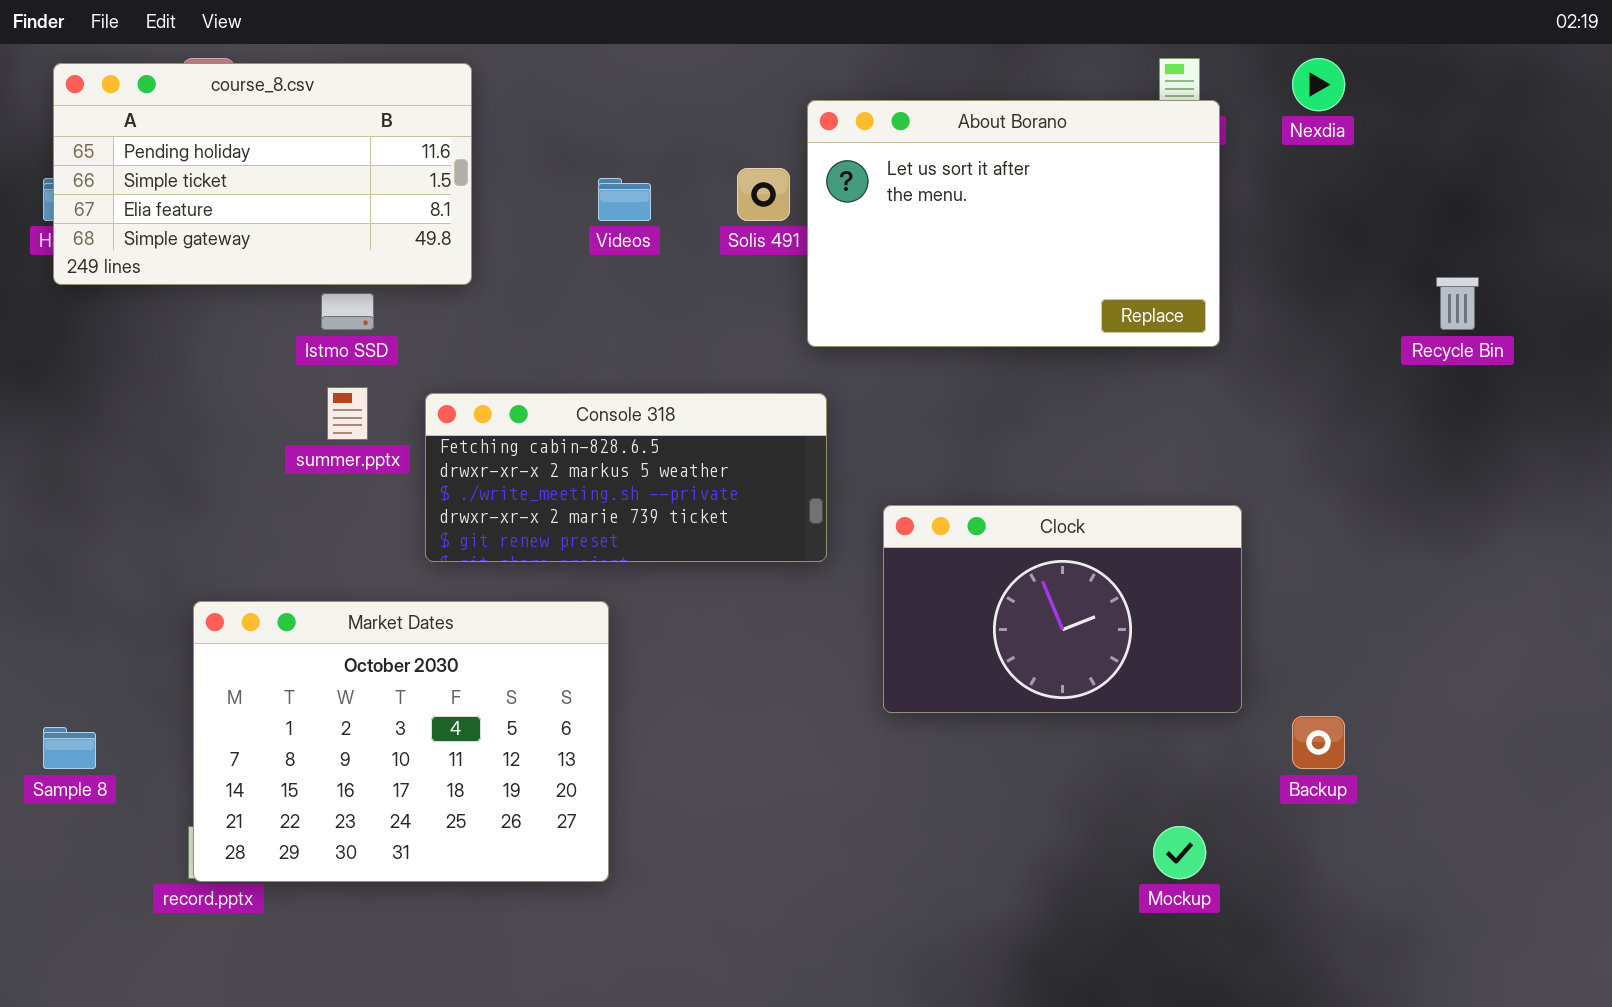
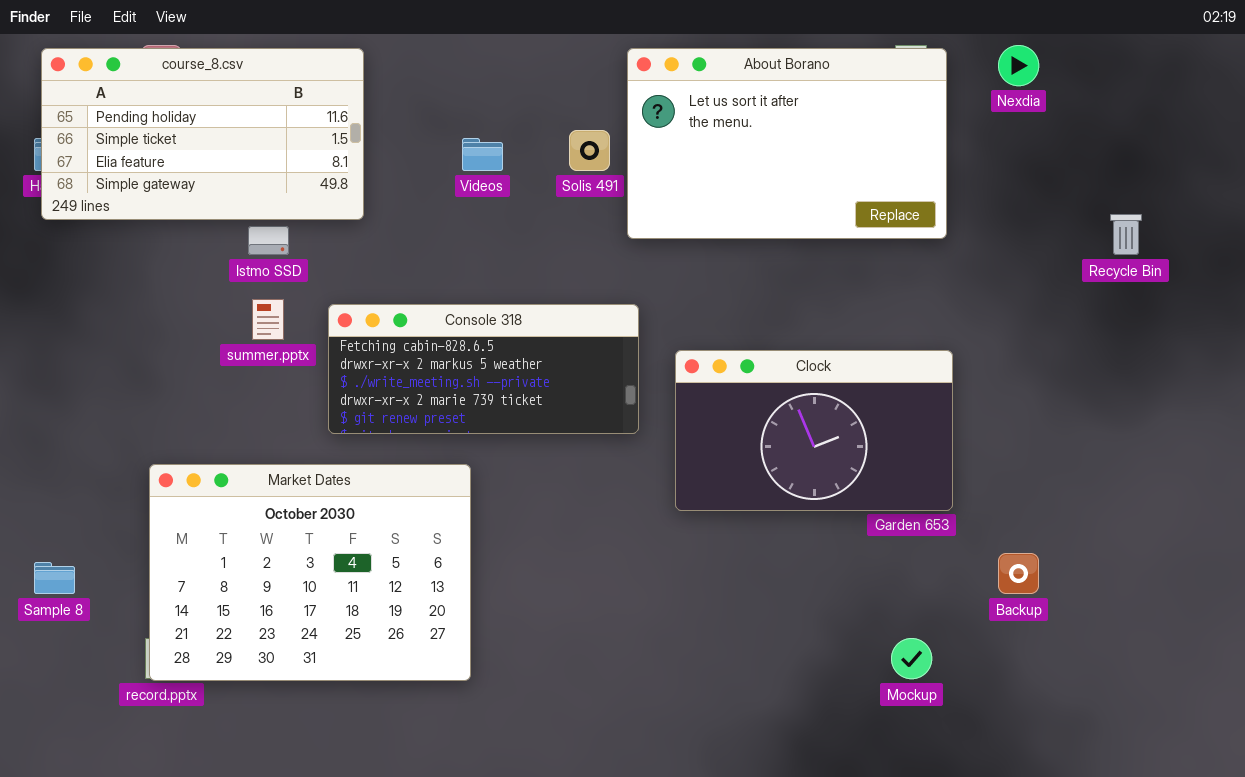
About Borano: [807,100,1220,347] -> [627,48,947,239], moved
Clock: [883,505,1242,713] -> [675,350,953,511], moved

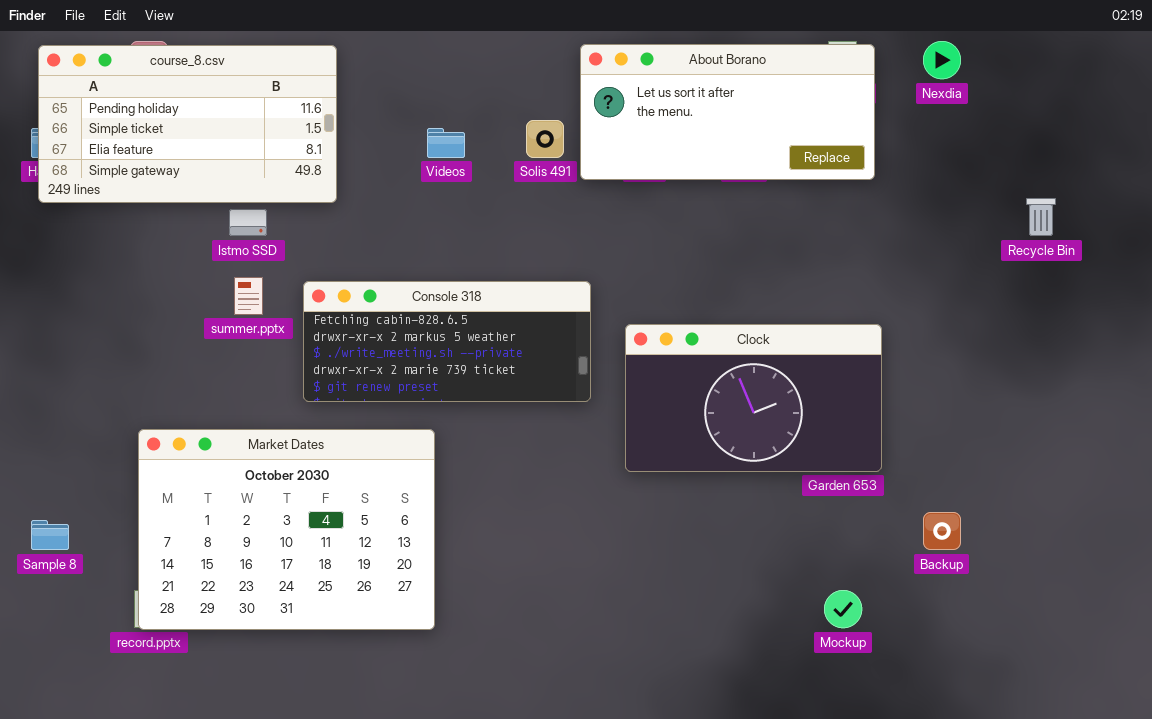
About Borano: [627,48,947,239] -> [580,44,875,180], resized

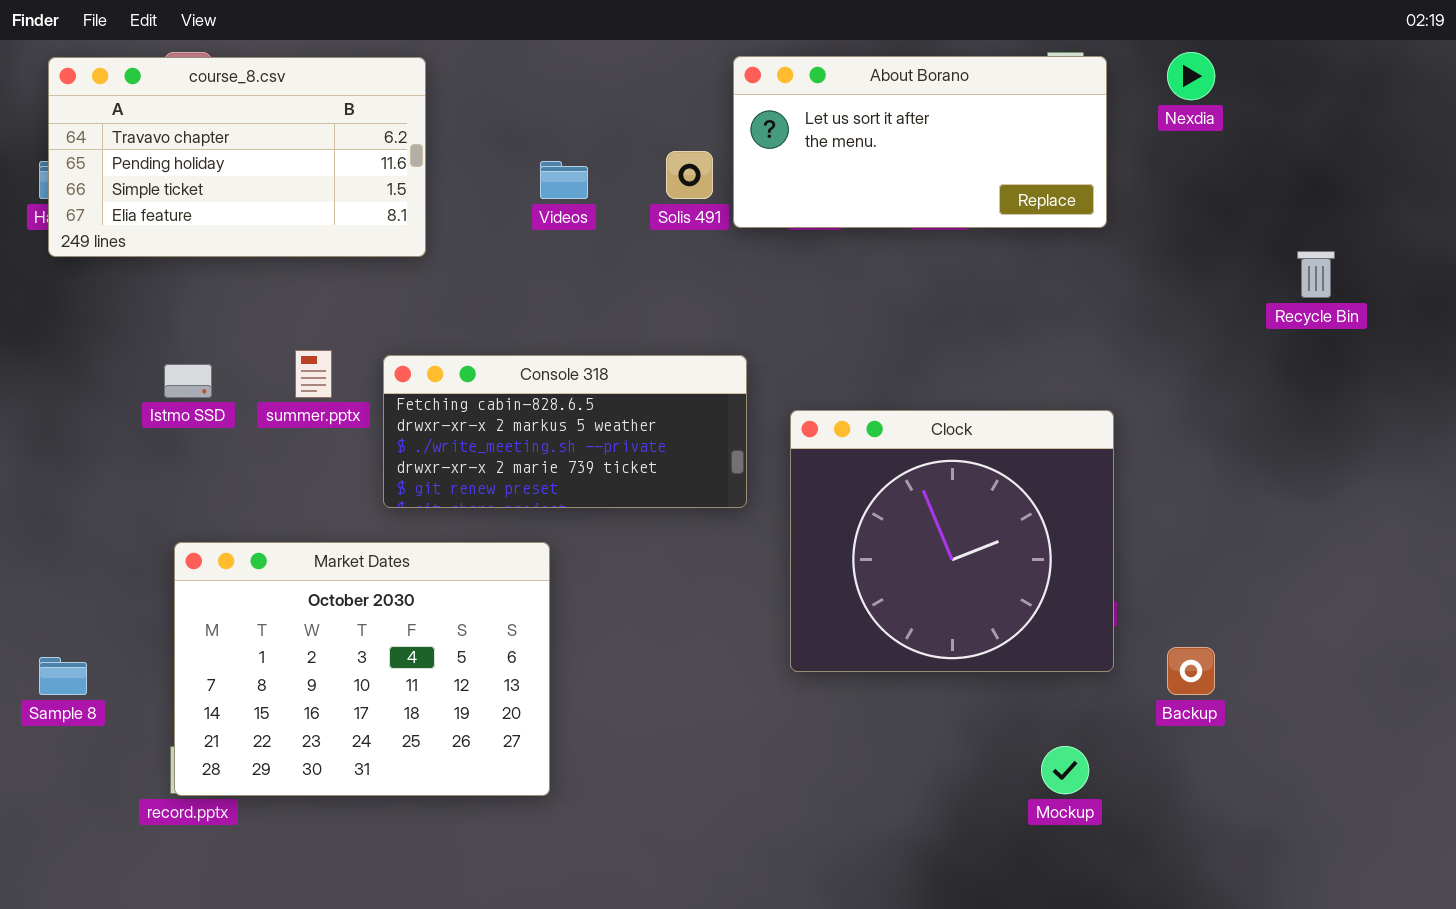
course_8.csv: [38,45,337,203] -> [48,57,426,257], scrolled up 1 row
Istmo SSD: [229,209,267,236] -> [164,364,212,398], moved
Clock: [625,324,882,472] -> [790,410,1114,672], resized

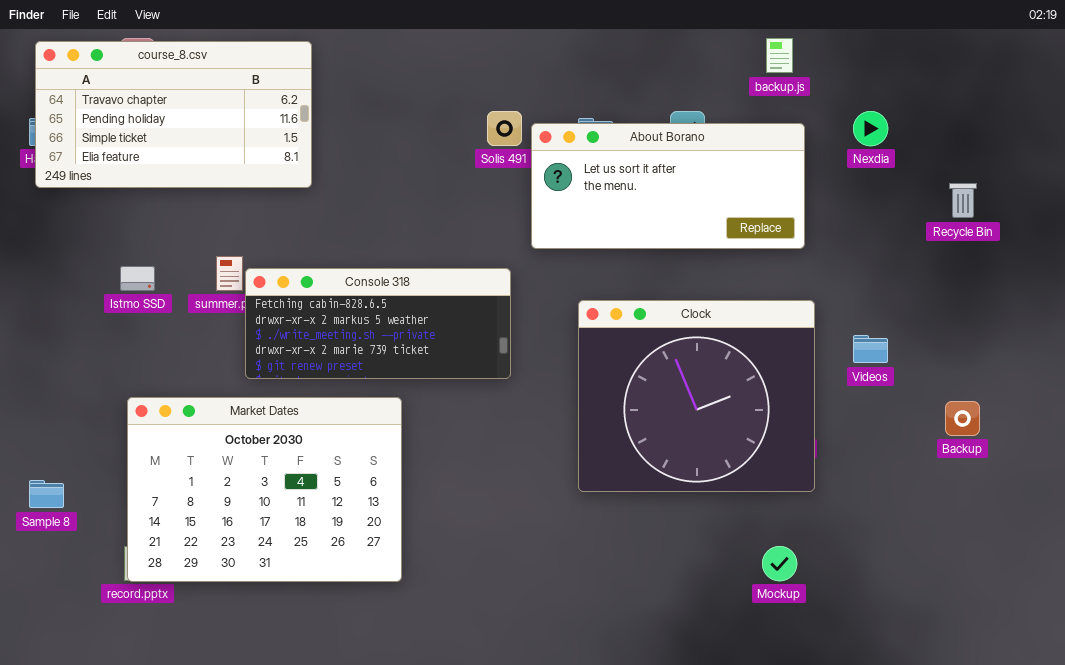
Nexdia: [1167,52,1215,100] -> [853,111,888,146], moved
About Borano: [733,56,1107,228] -> [531,123,805,249], moved
Videos: [540,161,588,199] -> [853,335,888,363], moved
Console 318: [383,355,747,508] -> [245,268,511,379], moved
Backup: [1167,647,1215,695] -> [945,401,980,436], moved

